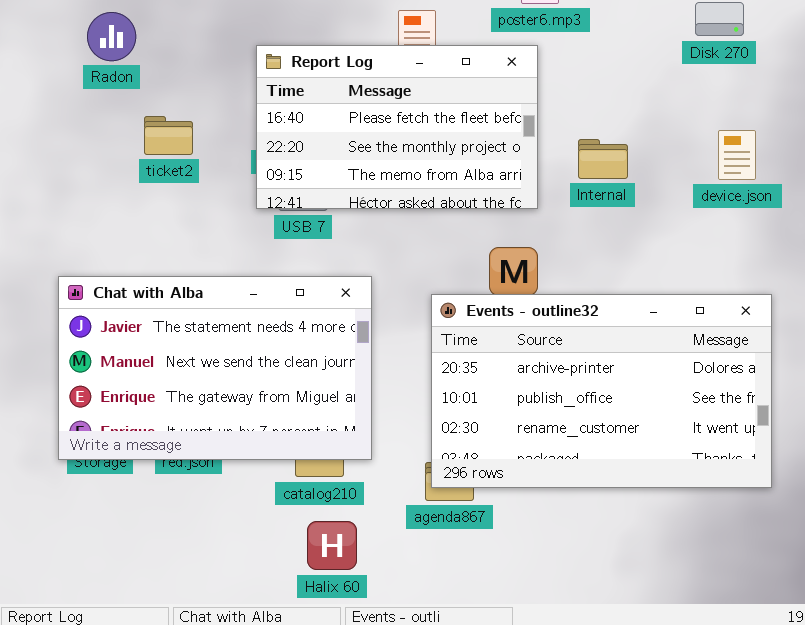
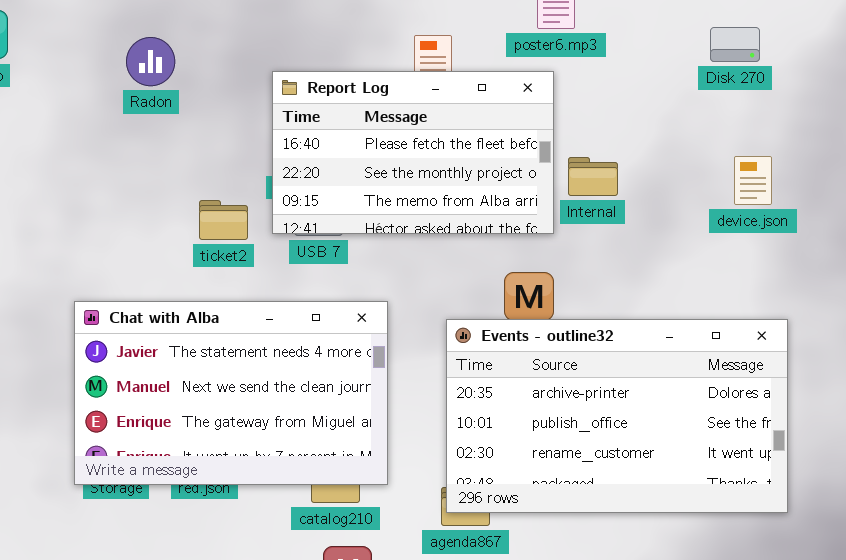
Radon: [87,12,136,61] -> [126,37,175,86], moved
ticket2: [144,116,193,155] -> [199,200,248,240], moved
Internal: [578,139,628,179] -> [568,157,618,196], moved

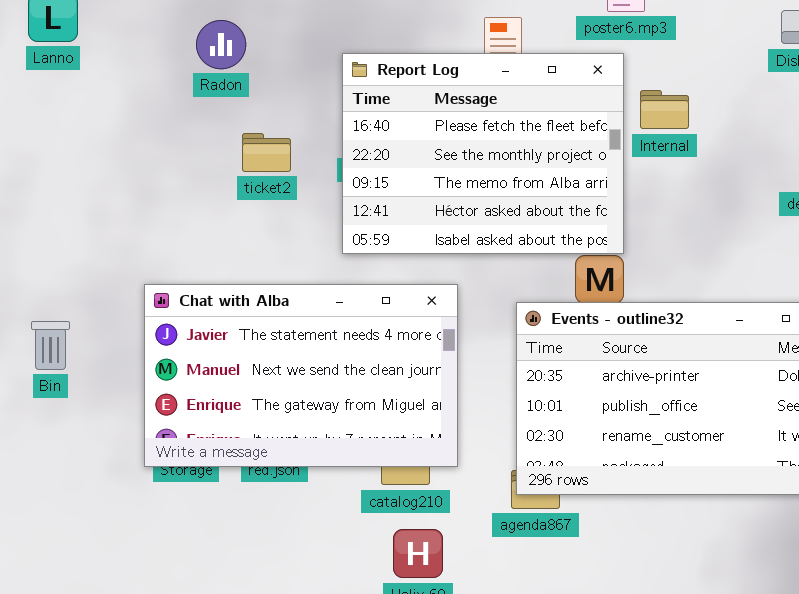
Report Log: [272,71,554,234] -> [342,53,624,254], resized
Internal: [568,157,618,196] -> [640,90,689,129], moved
ticket2: [199,200,248,240] -> [242,133,291,172], moved

